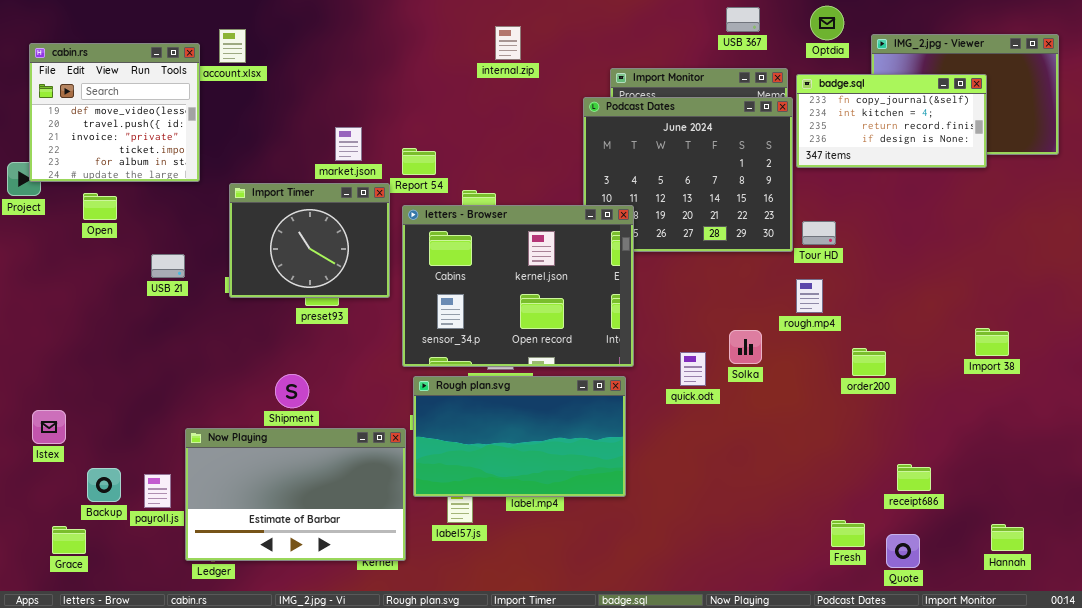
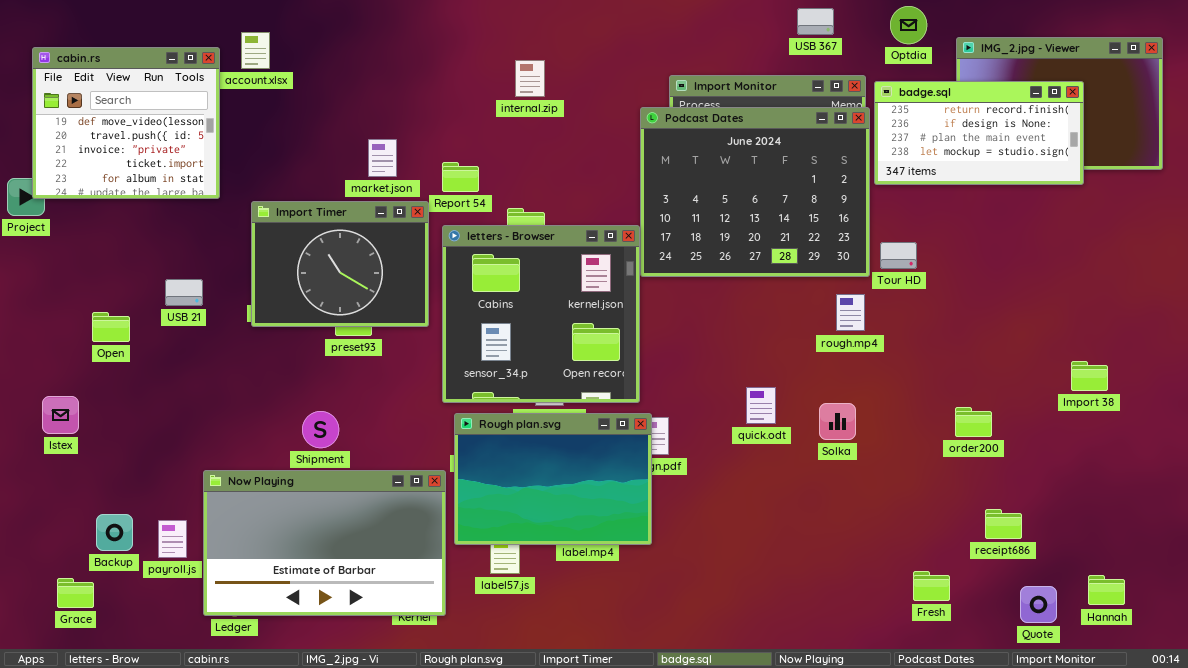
internal.zip: [495,26,521,60] -> [515,60,545,97], moved
badge.sql: [796,74,987,168] -> [874,81,1084,185], scrolled down 2 rows
Open: [83,193,117,220] -> [92,312,130,342], moved
letters - Browser: [402,205,634,367] -> [442,225,640,403], resized
rough.mp4: [796,279,823,313] -> [836,294,865,331], moved
Solka: [729,330,762,364] -> [819,403,856,440], moved
order200: [852,348,886,376] -> [955,407,992,437], moved
Rough plan.svg: [413,376,626,497] -> [454,413,652,545], resized
Istex: [32,410,66,444] -> [42,396,79,434], moved
Quote: [886,534,920,568] -> [1020,586,1057,623], moved

